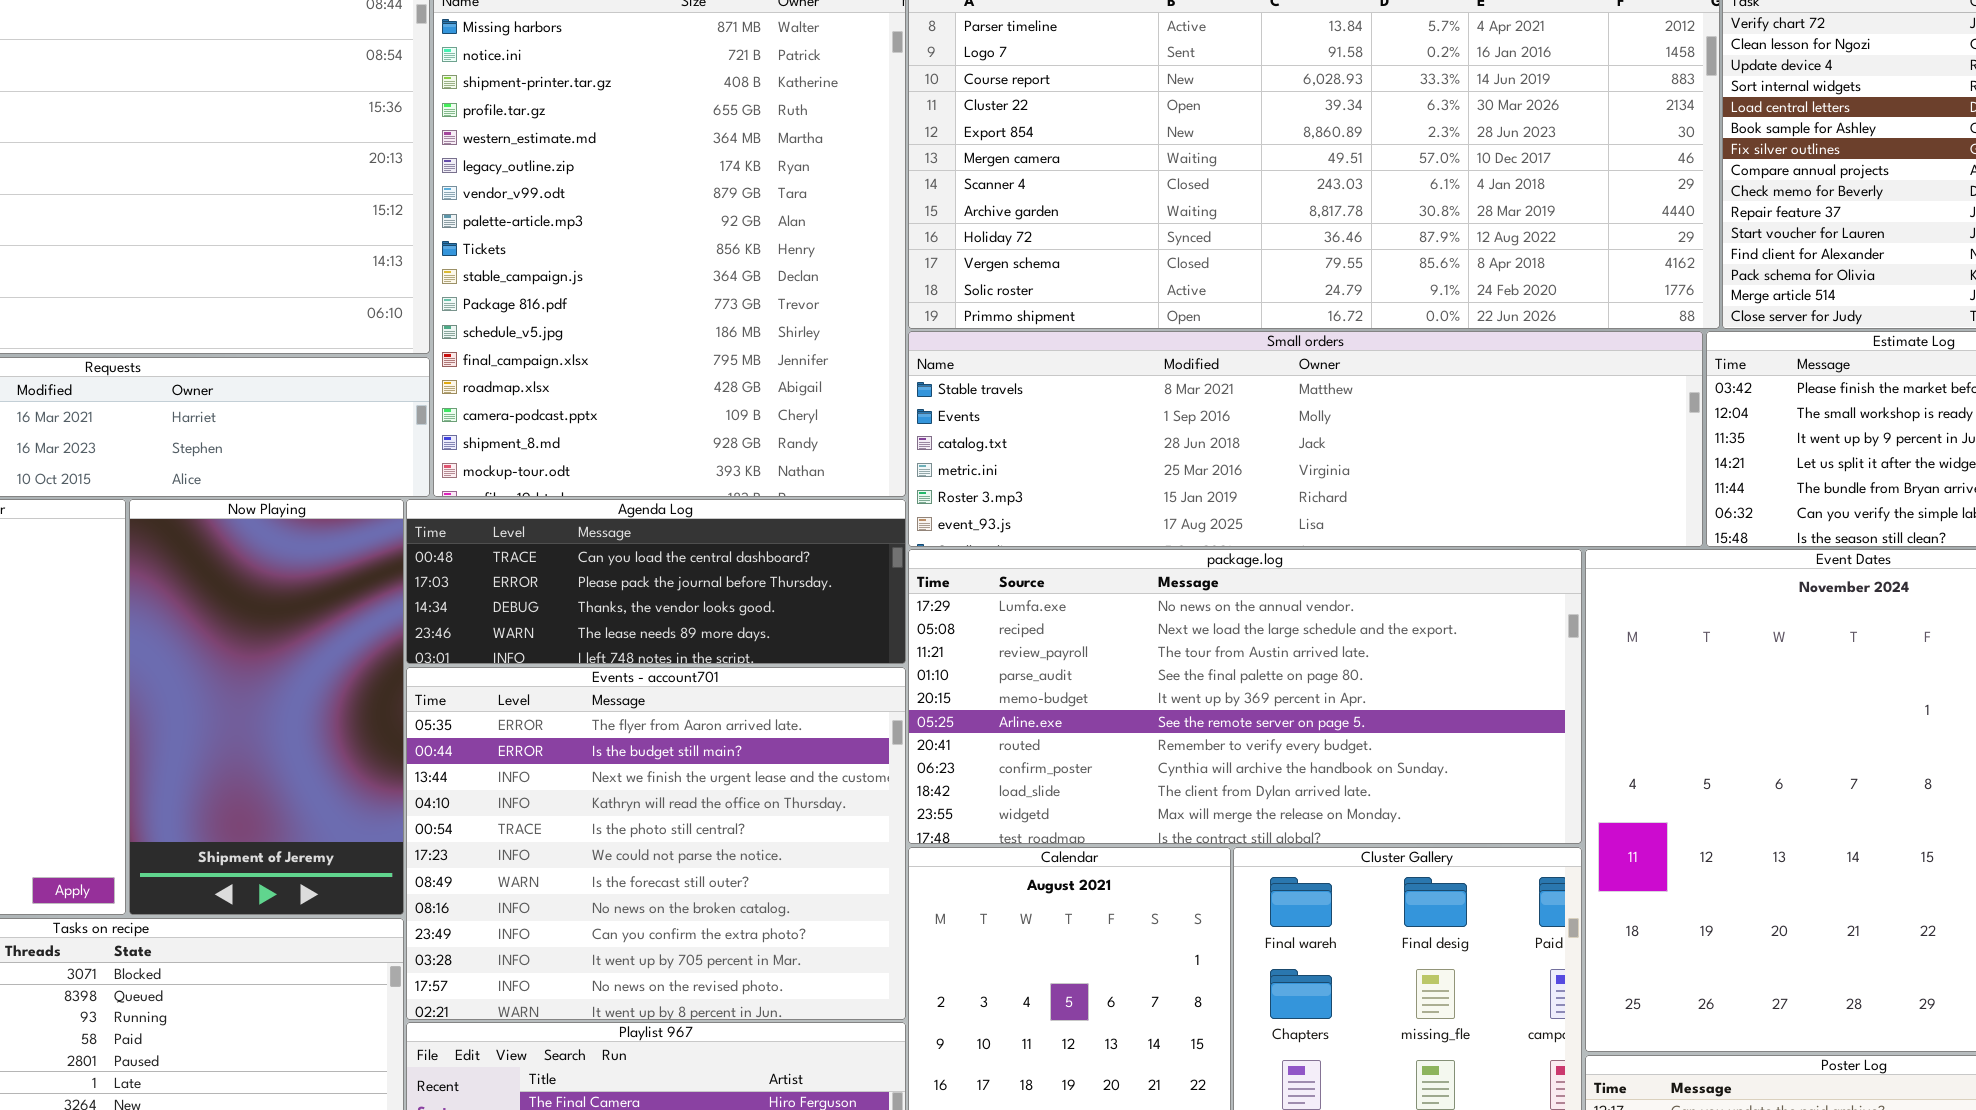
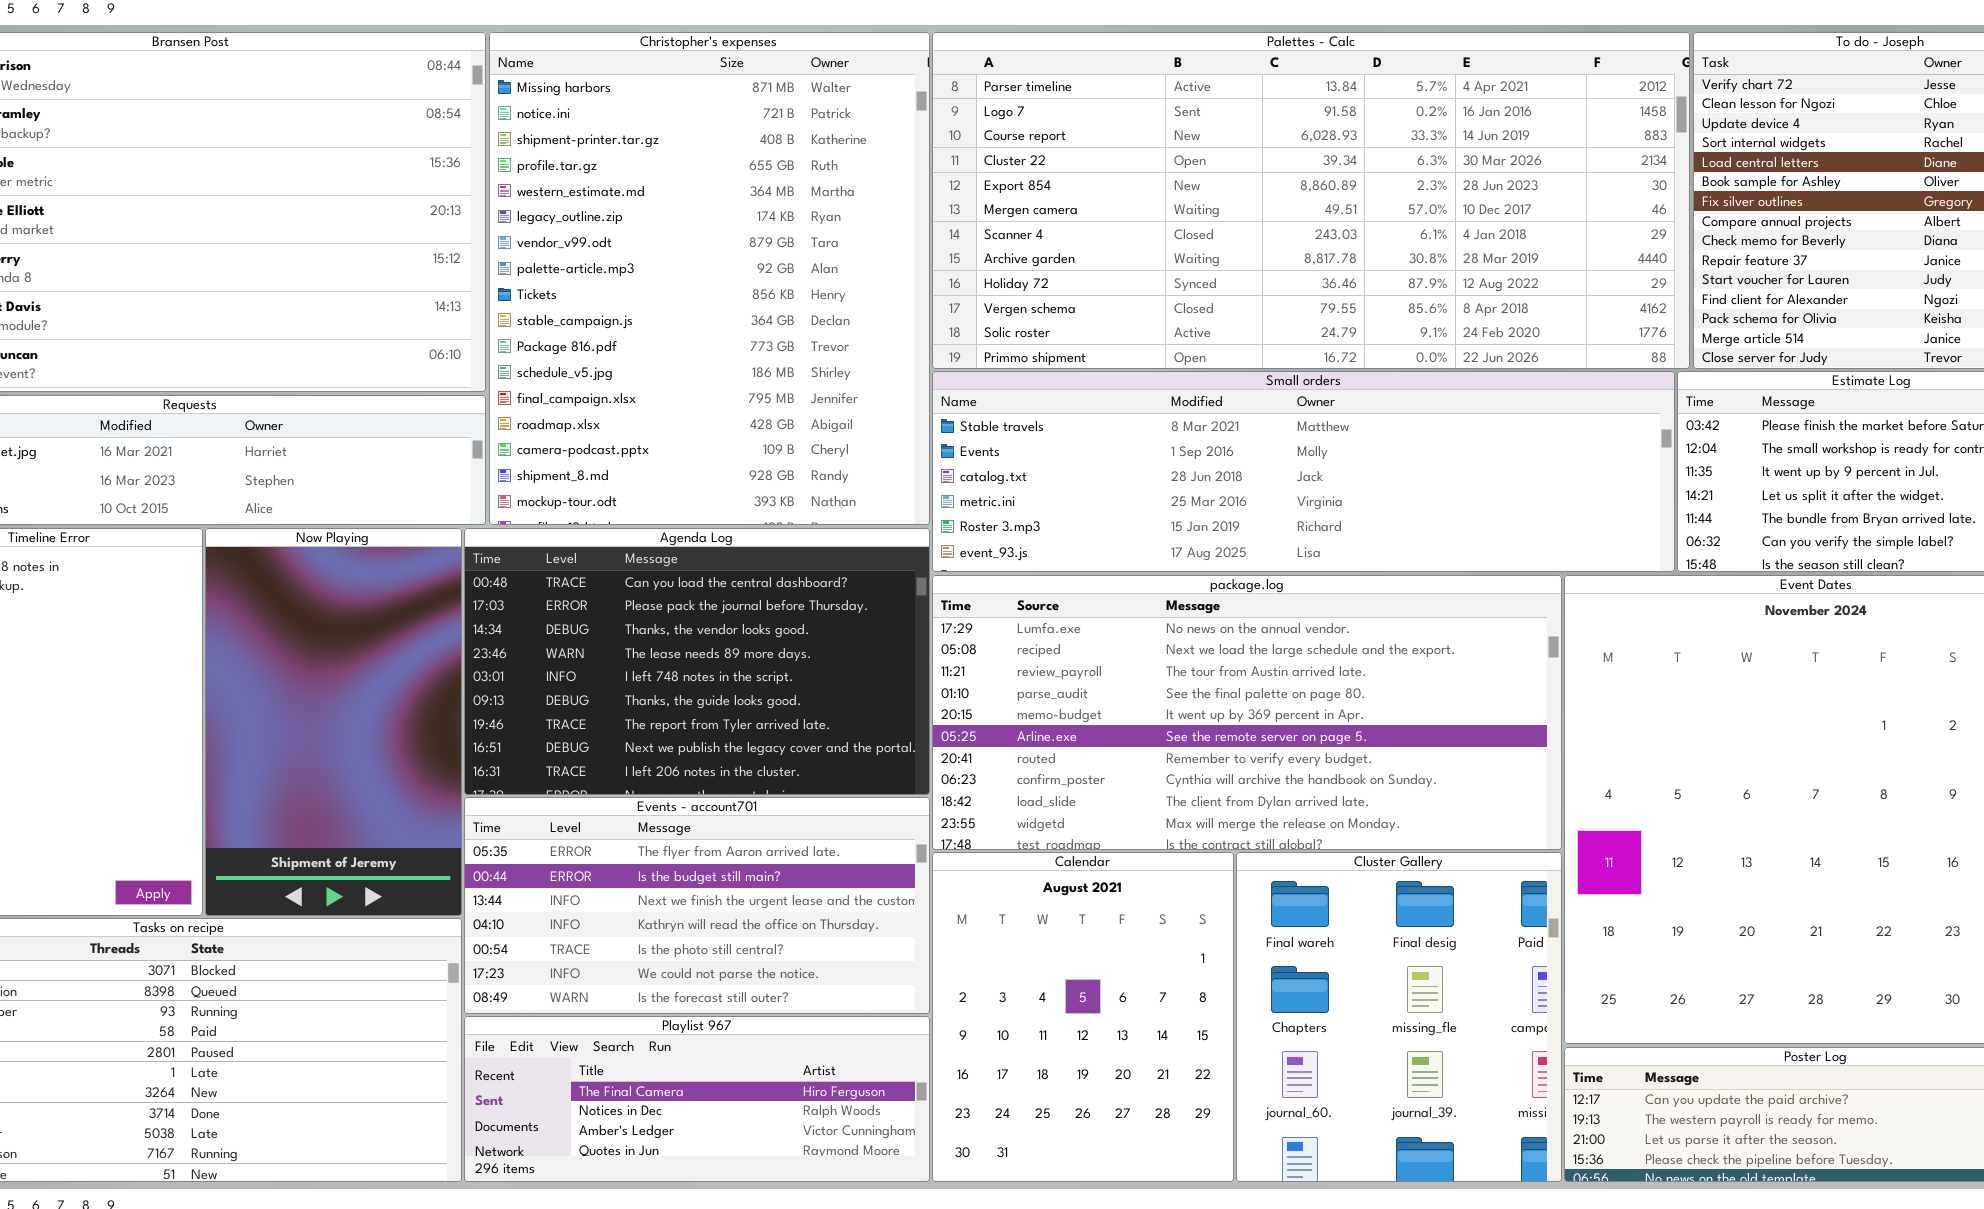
Agenda Log: [406,499,906,664] -> [464,528,930,795], resized
Events - account701: [406,667,906,1020] -> [464,797,930,1014], resized

